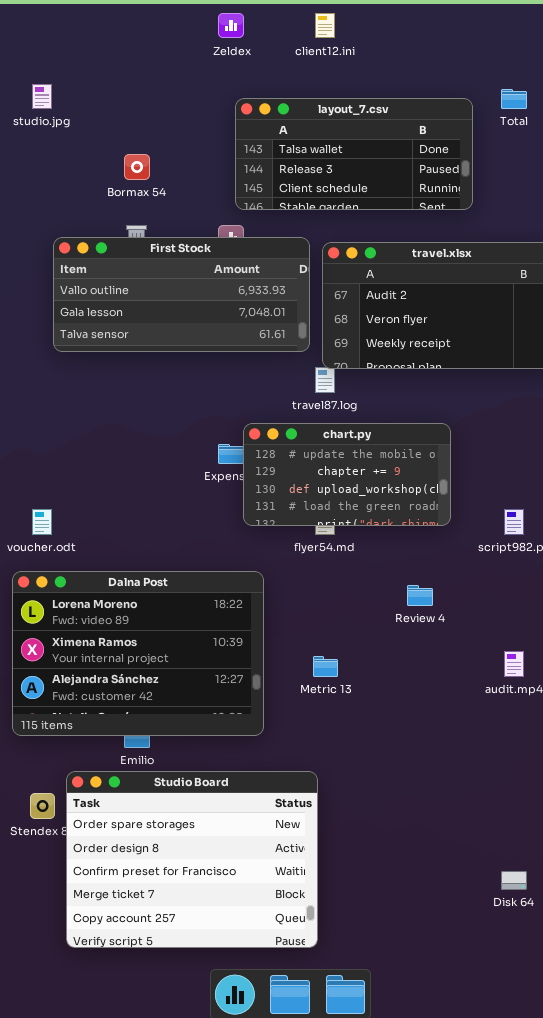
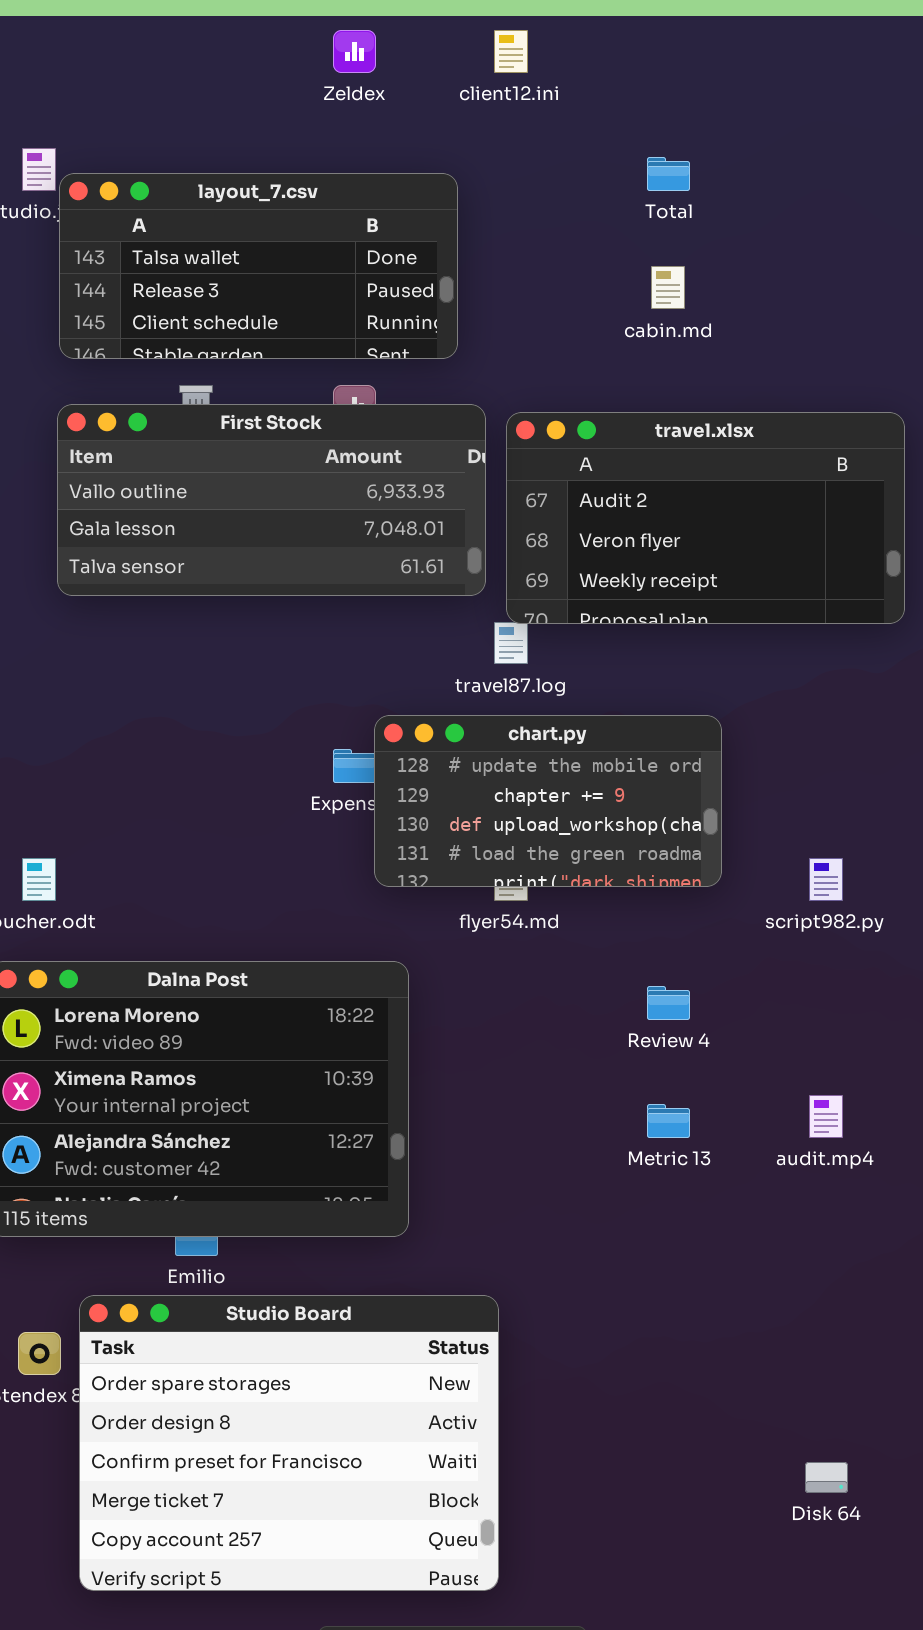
Total: [501,89,527,109] -> [647,157,690,191], moved
layout_7.csv: [235,98,473,210] -> [59,173,458,359], moved
Metric 13: [313,656,338,677] -> [647,1104,690,1138], moved

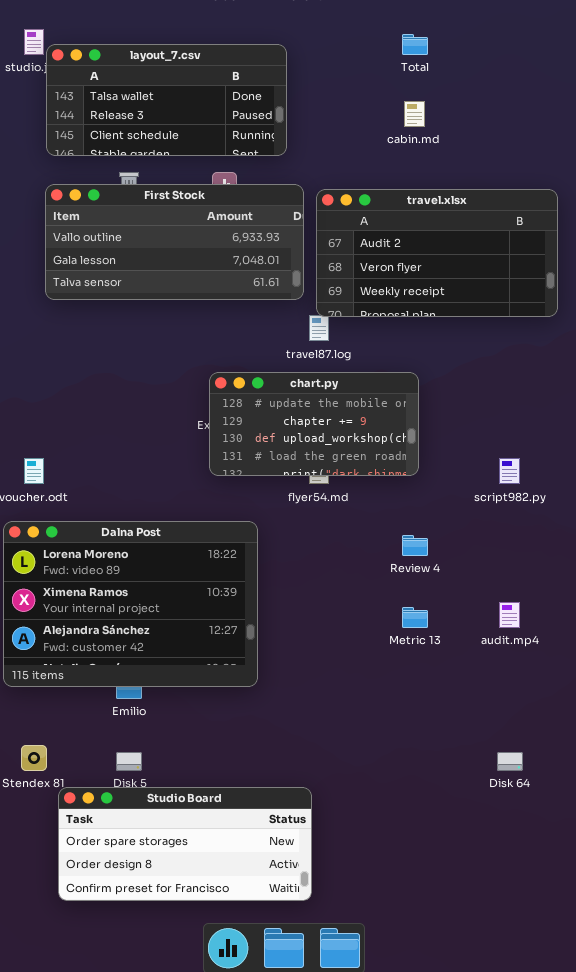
chart.py: [374,715,722,887] -> [209,372,419,476], moved
Studio Board: [79,1295,499,1591] -> [58,787,312,901], resized
Disk 64: [805,1462,848,1493] -> [497,752,523,771], moved

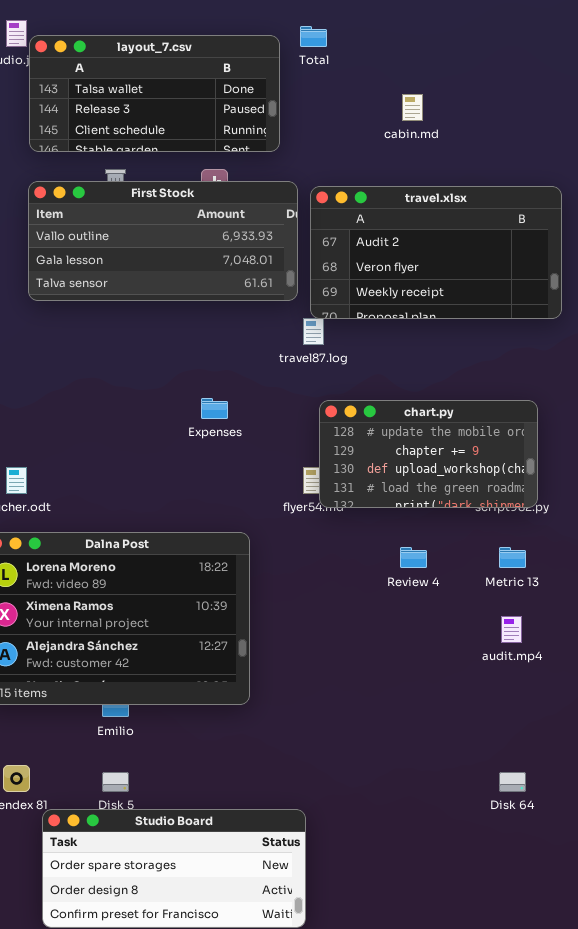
Total: [402,34,428,55] -> [300,26,327,47], moved
chart.py: [209,372,419,476] -> [319,400,538,508], moved
Metric 13: [402,607,428,628] -> [499,547,526,568], moved

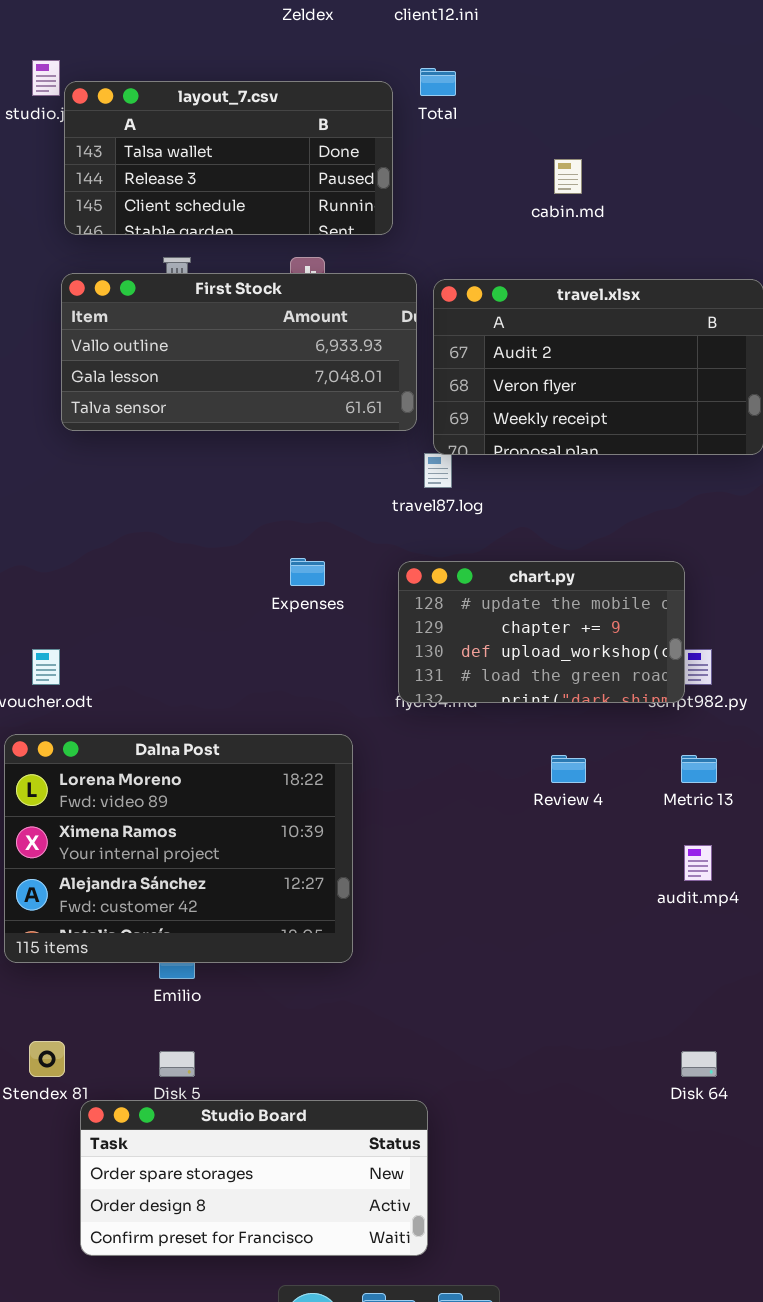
chart.py: [319,400,538,508] -> [398,561,685,703], moved

